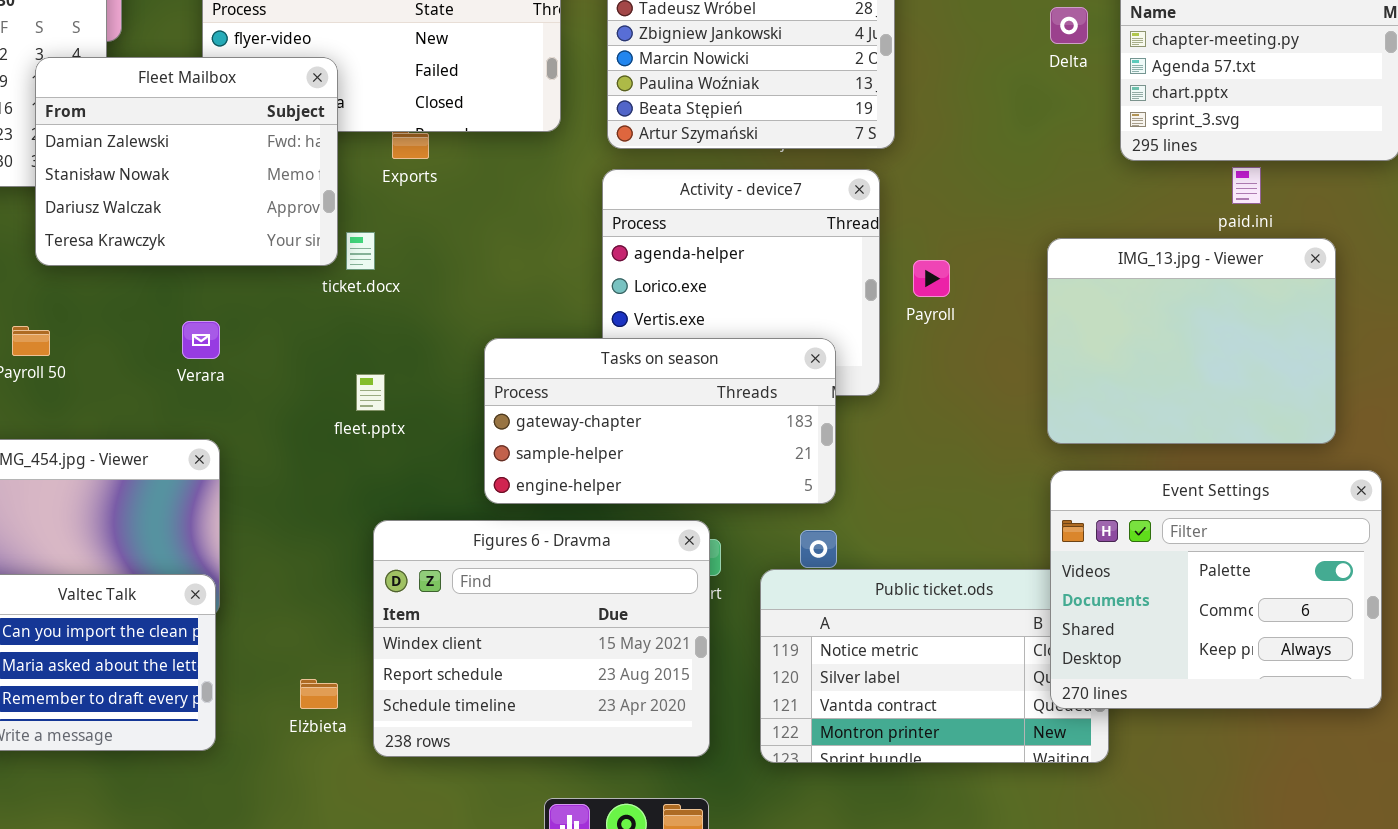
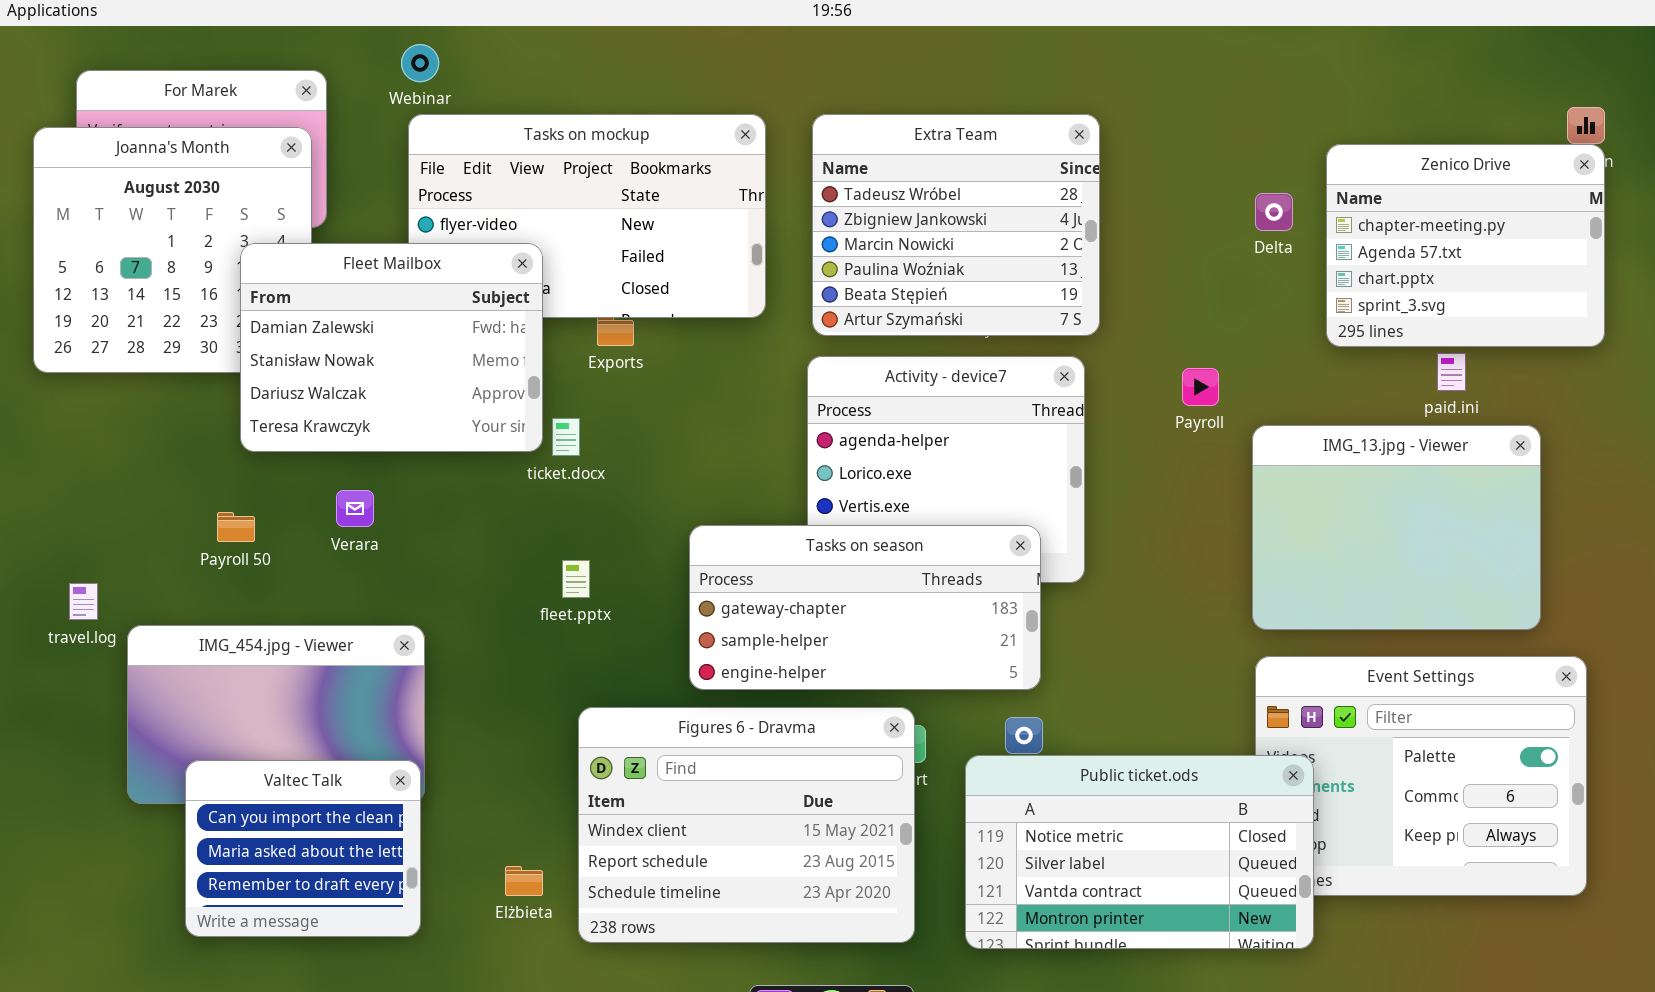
Payroll: [913,260,950,297] -> [1182,368,1219,406], moved
Verara: [182,321,220,359] -> [336,490,374,527], moved
Public ticket.ods: [760,569,1109,763] -> [965,755,1314,949], raised

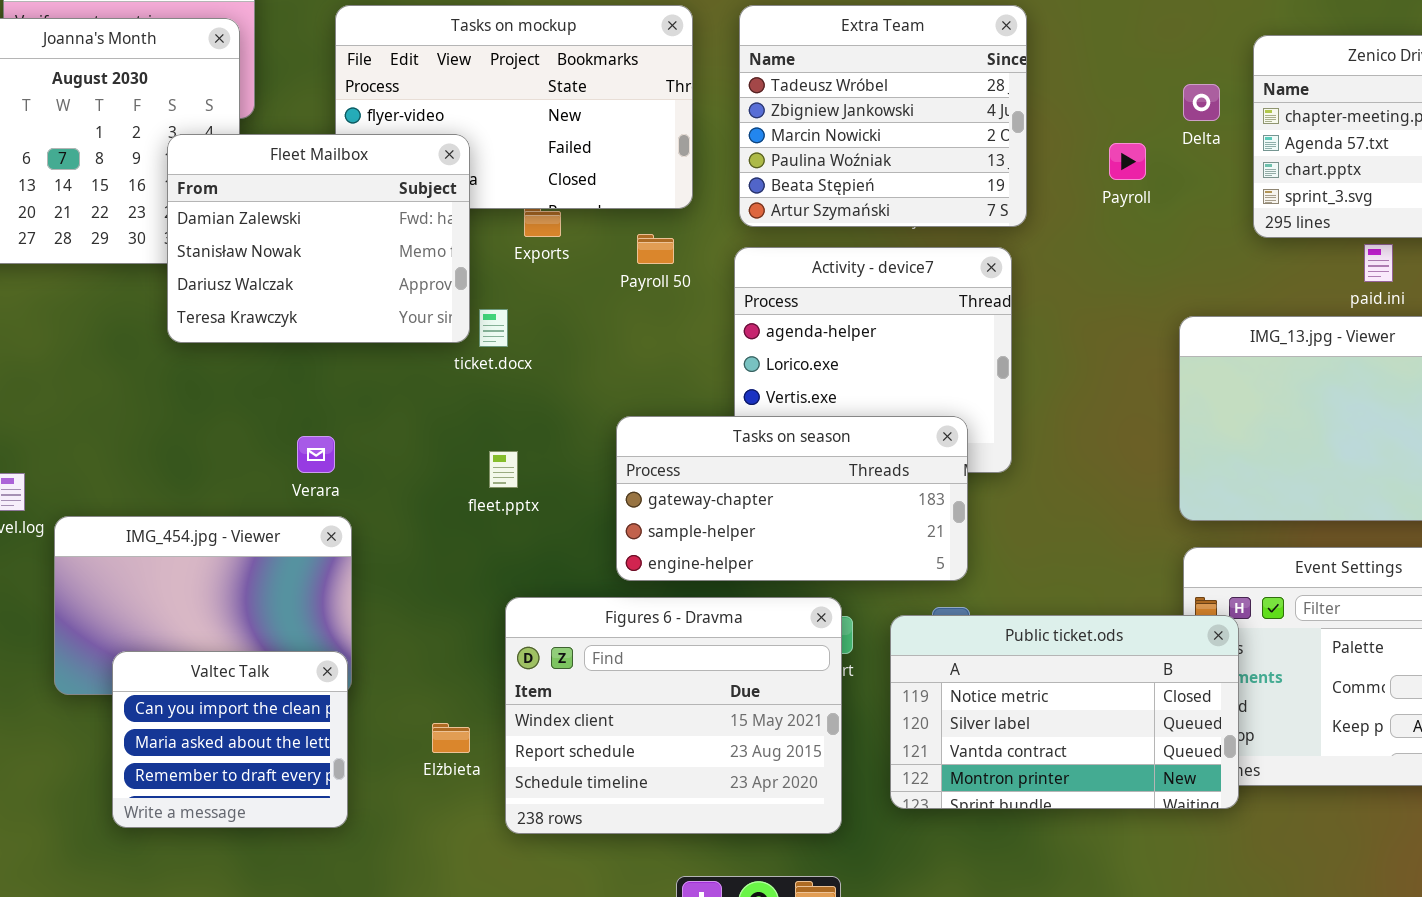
Payroll: [1182,368,1219,406] -> [1109,143,1146,180], moved
Verara: [336,490,374,527] -> [297,436,335,473], moved
Payroll 50: [217,512,255,542] -> [637,234,674,264], moved
Public ticket.ods: [965,755,1314,949] -> [890,615,1239,809], moved
Elżbieta: [505,866,543,896] -> [432,723,470,753], moved

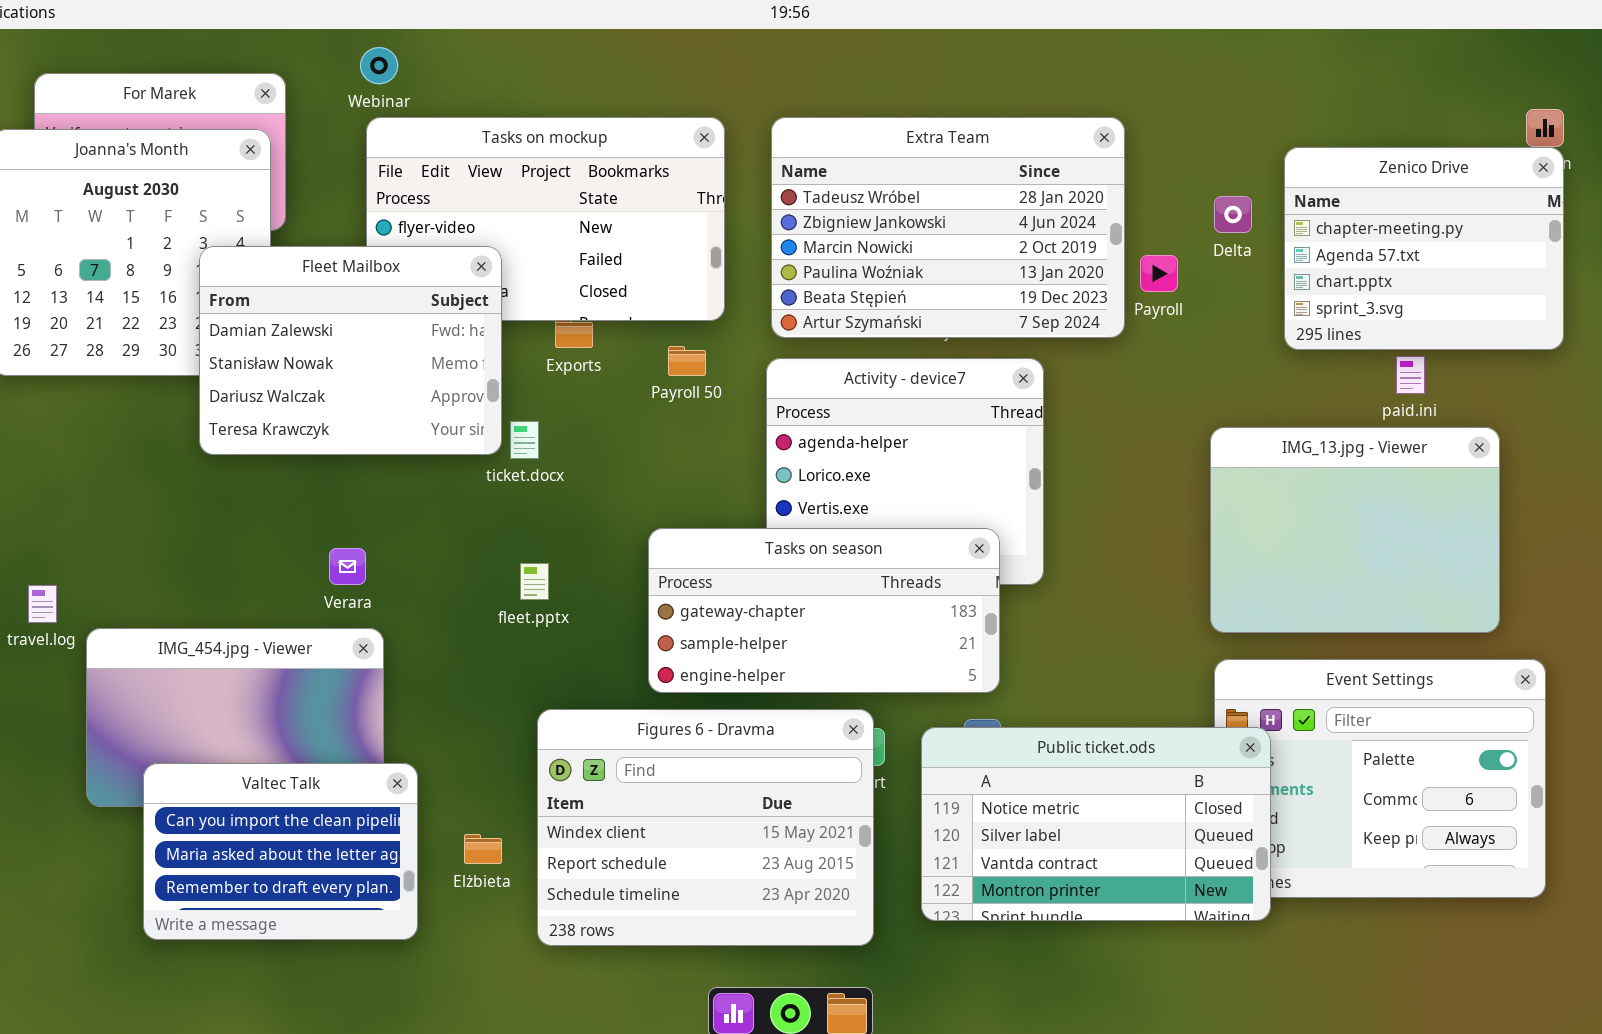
Extra Team: [739,5,1027,227] -> [771,117,1125,338], resized
Valtec Talk: [112,651,348,828] -> [143,763,418,940], resized

